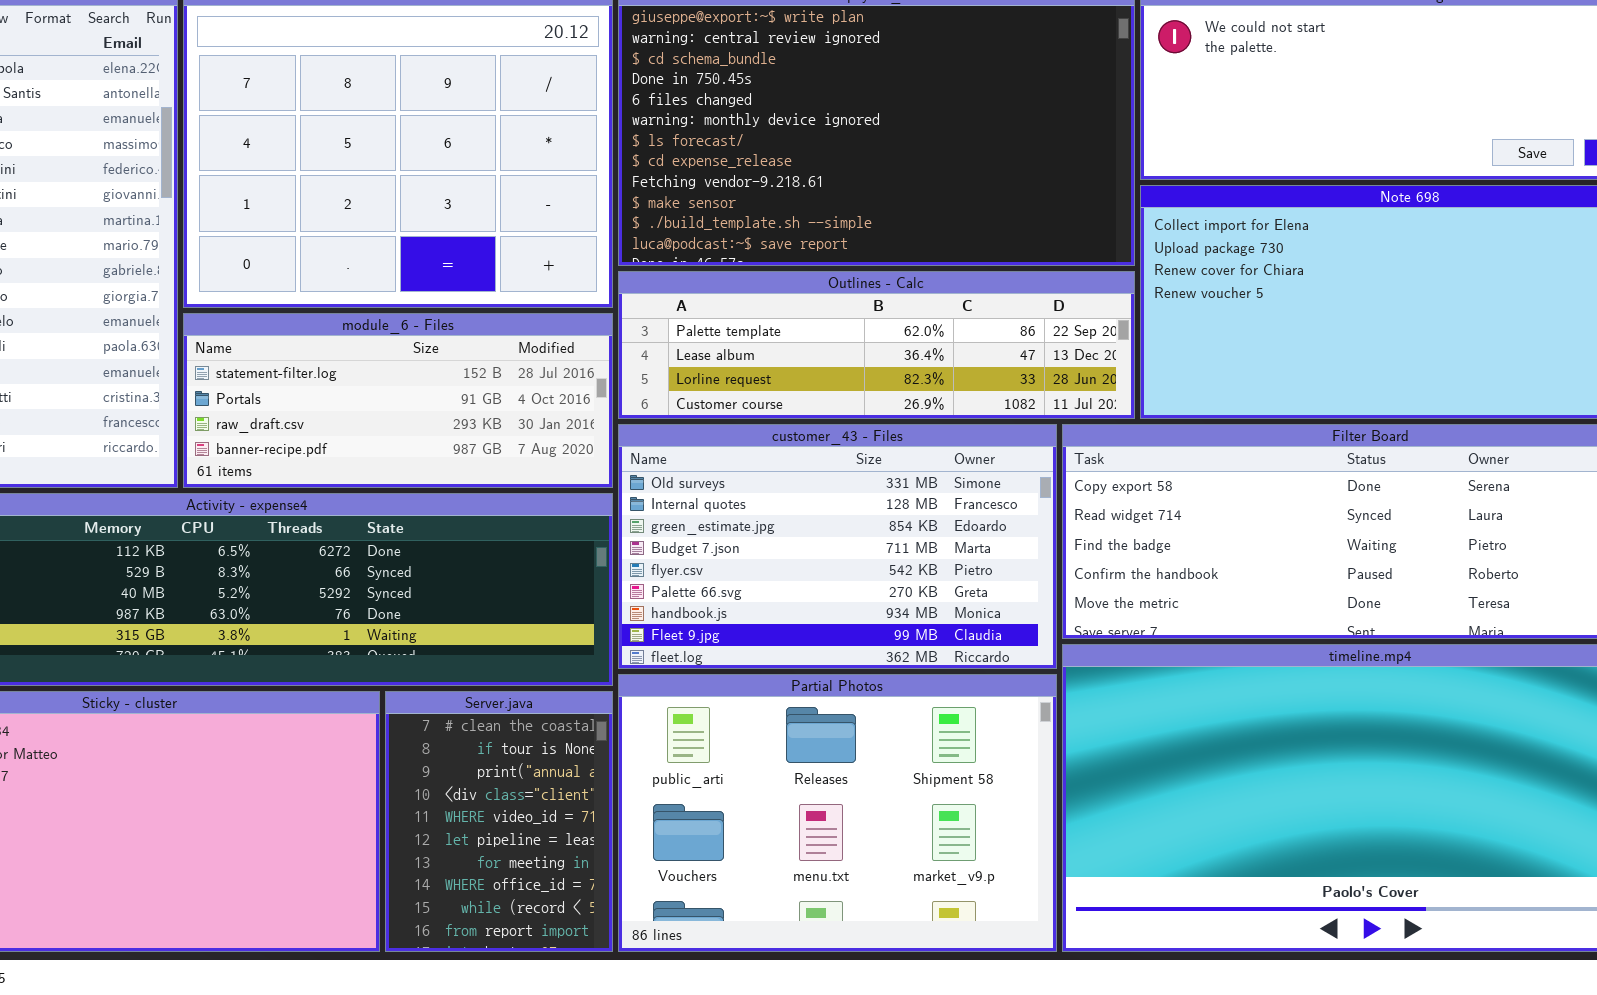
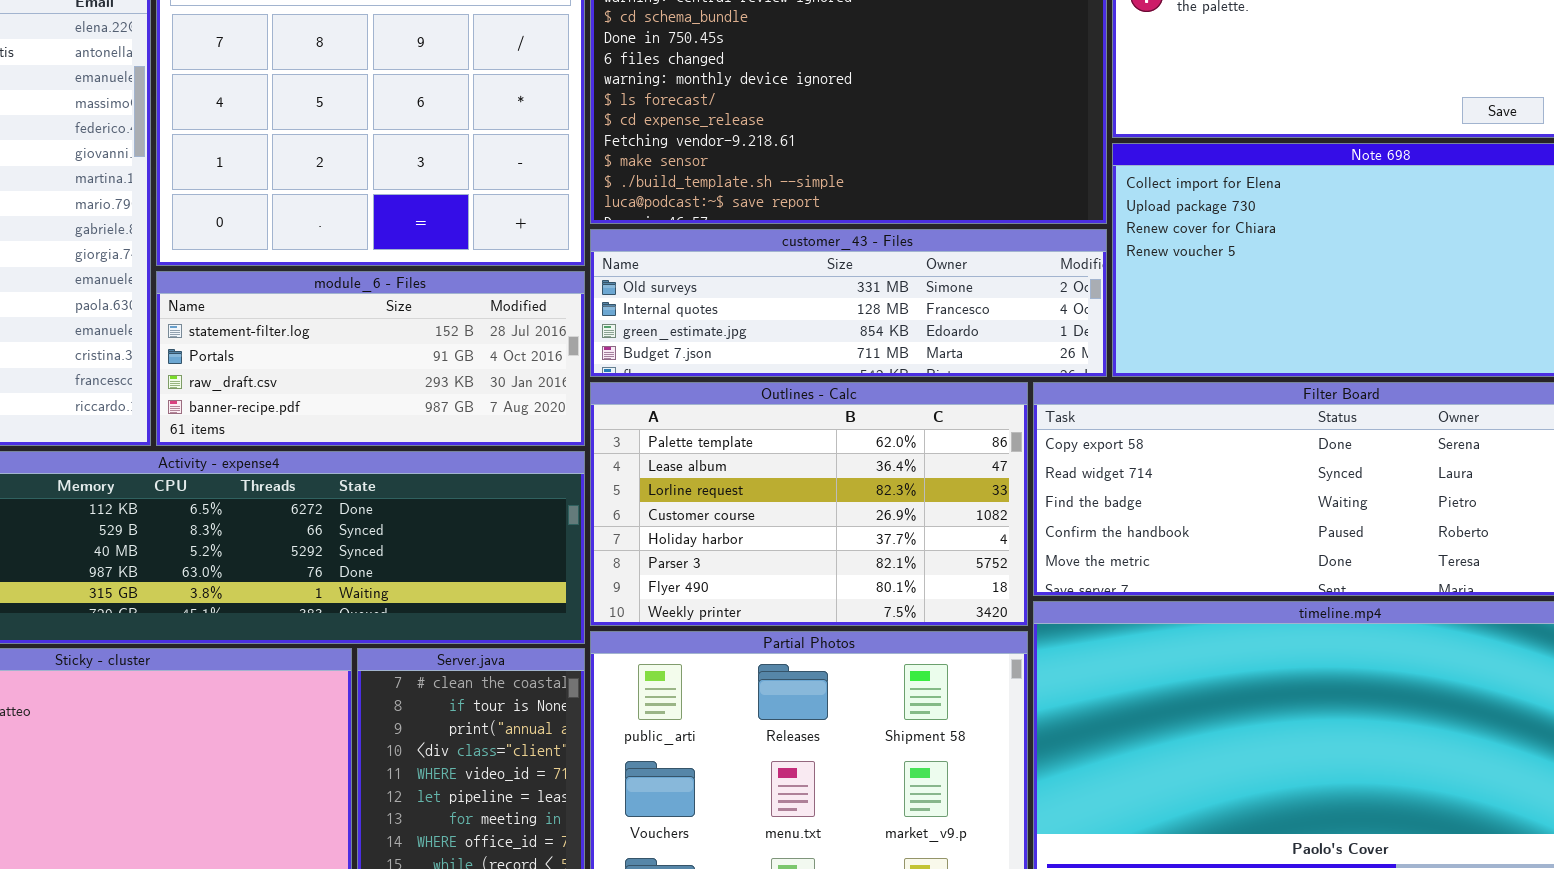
Outlines - Calc: [618,271,1135,419] -> [590,382,1028,626], moved, resized
customer_43 - Files: [618,424,1057,669] -> [590,229,1107,377], moved, resized

